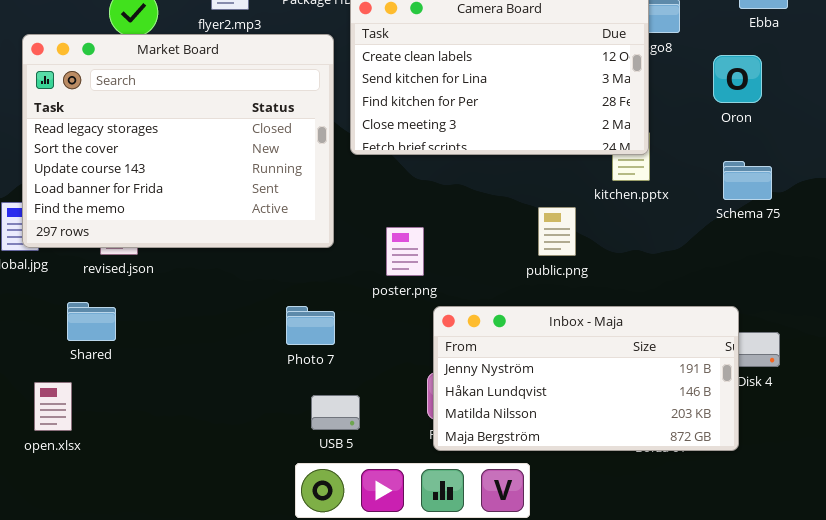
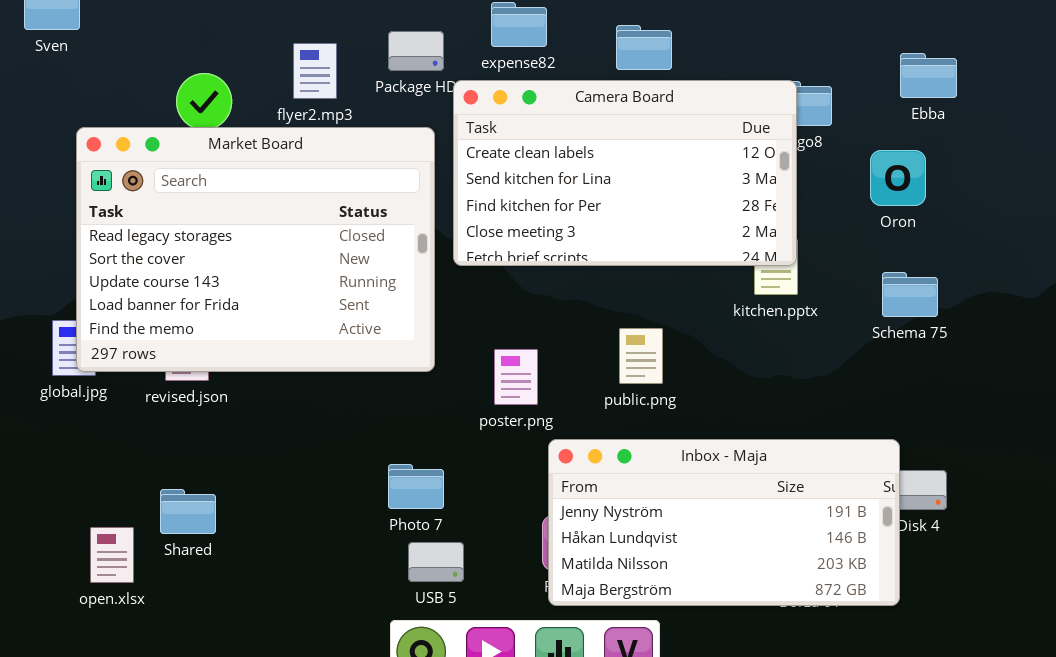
public.png: [538,207,576,256] -> [619,328,663,384], moved
Shared: [67,302,116,341] -> [160,489,216,534], moved
Photo 7: [286,306,335,345] -> [388,464,444,509], moved

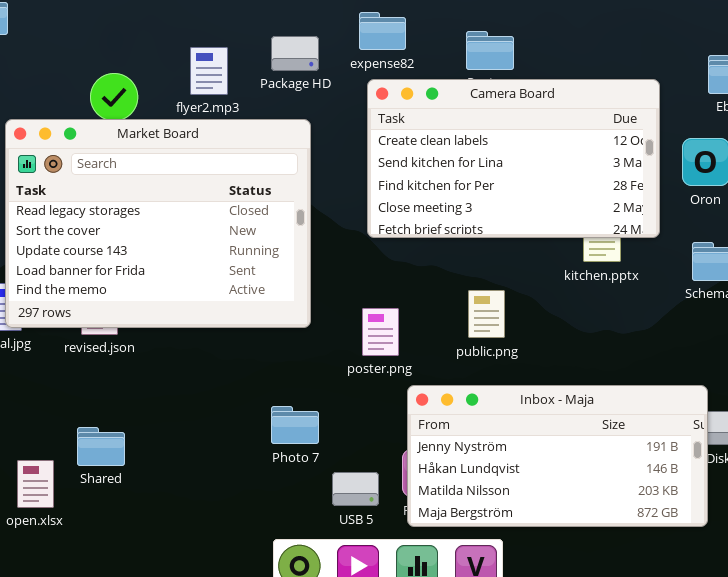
Camera Board: [453,80,797,266] -> [367,79,660,238], moved
USB 5: [408,542,464,582] -> [332,472,379,506], moved

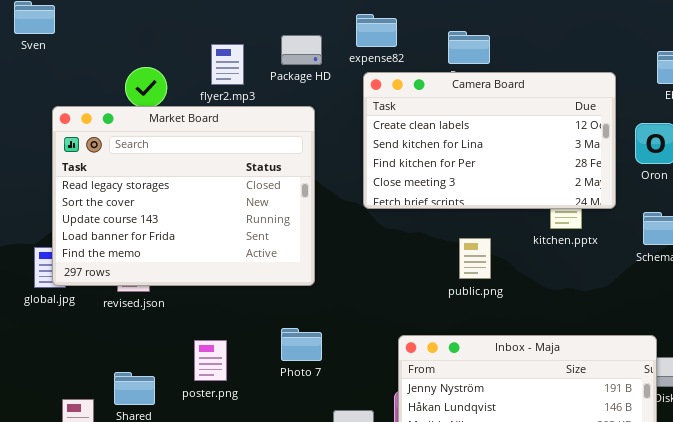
public.png: [468,290,505,338] -> [459,238,491,279], moved
poster.png: [362,308,399,356] -> [194,340,227,381], moved
Photo 7: [271,406,319,444] -> [281,328,322,361], moved

